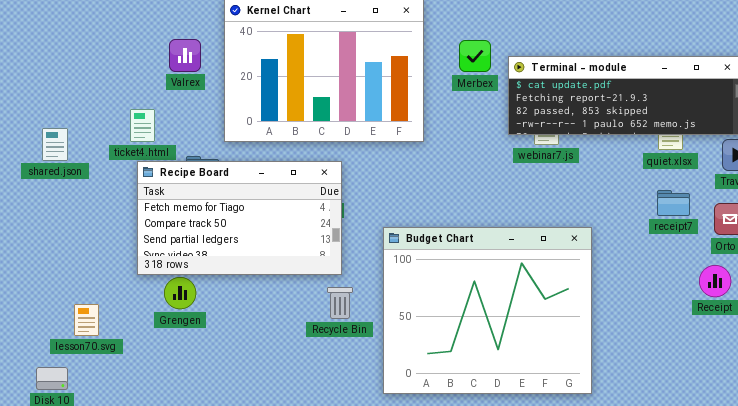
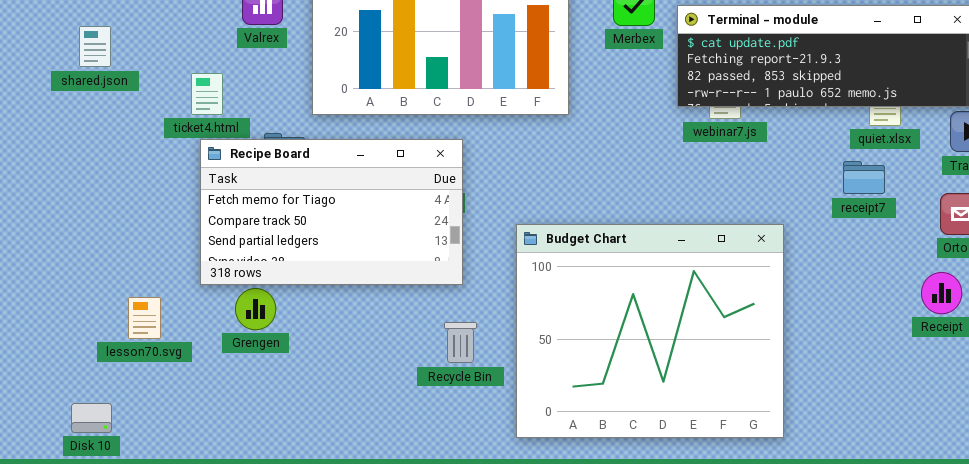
shared.json: [42,128,68,161] -> [79,26,111,67], moved
receipt7: [657,190,690,216] -> [843,161,885,194], moved
Recycle Bin: [327,287,353,319] -> [444,322,477,363], moved
lesson70.svg: [74,304,99,336] -> [128,297,161,339], moved

